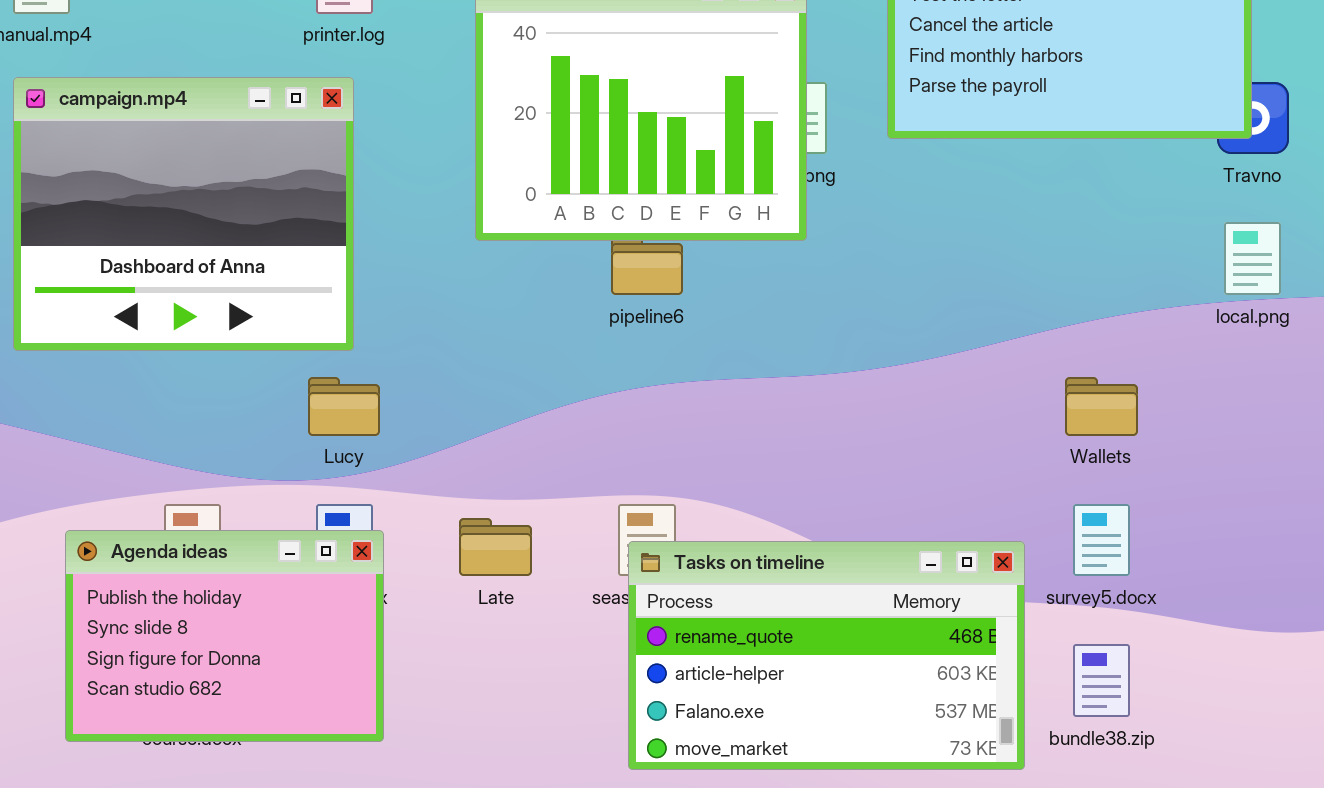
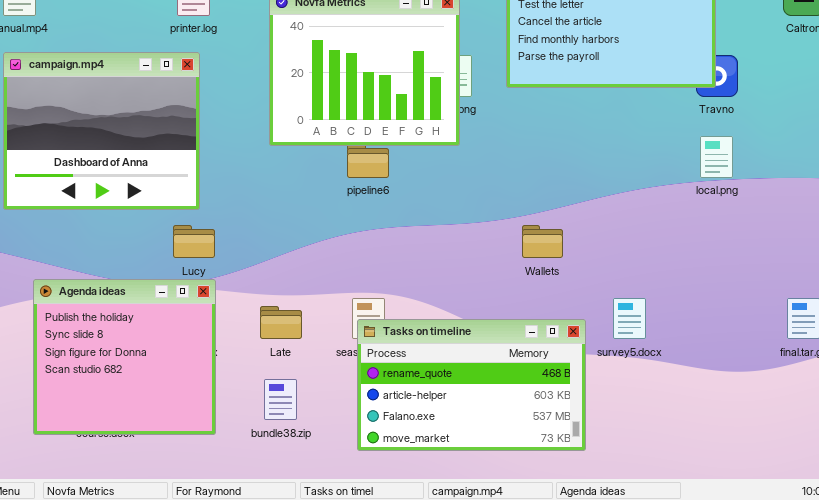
Wallets: [1065,377,1138,436] -> [522,225,563,258], moved
Agenda ideas: [65,530,384,742] -> [33,279,216,435], resized
bundle38.zip: [1073,644,1130,717] -> [264,379,297,420], moved

